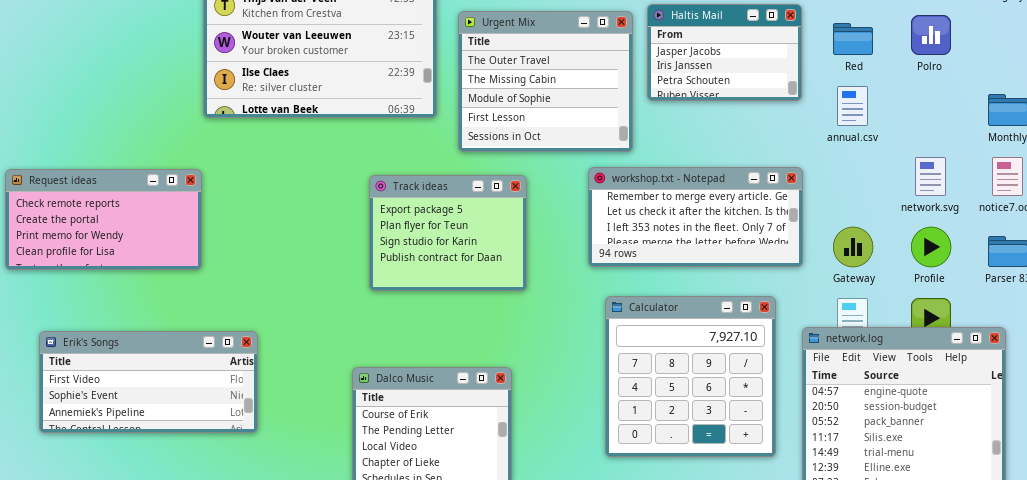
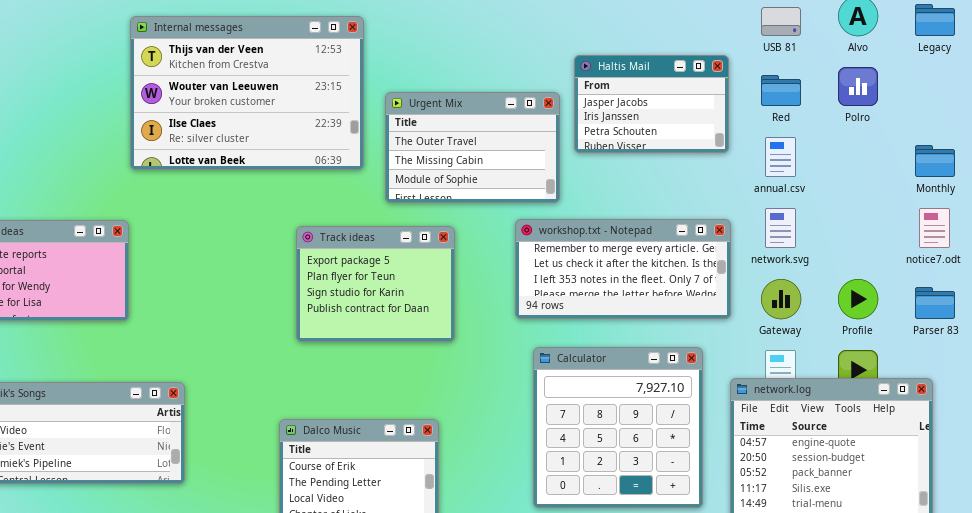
Urgent Mix: [458,11,633,152] -> [385,92,560,203], resized
network.svg: [915,157,946,196] -> [765,208,796,248], moved

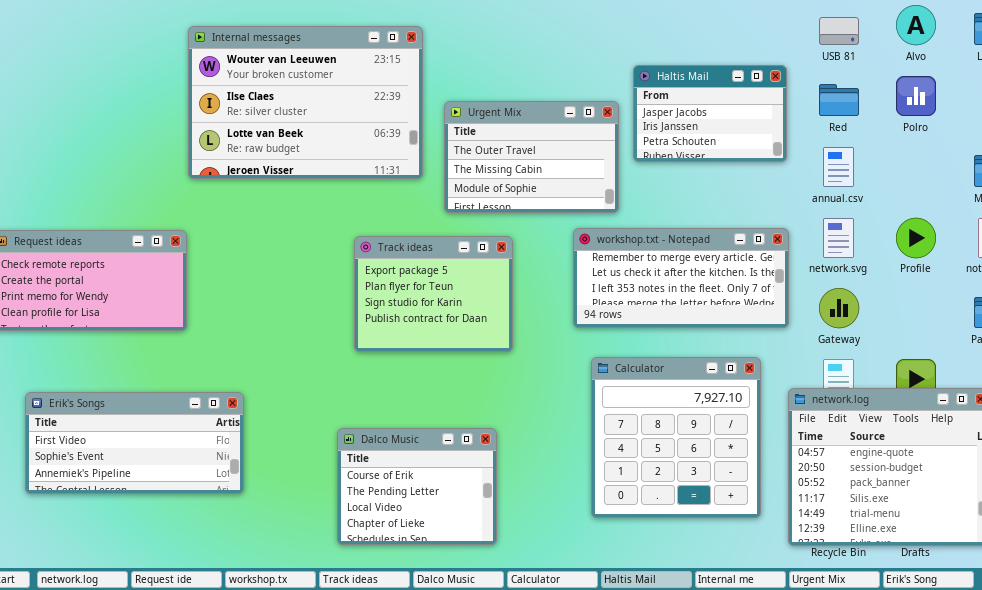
Internal messages: [130,16,364,170] -> [188,26,423,179], scrolled down 1 row
Profile: [838,279,878,319] -> [896,218,936,258], moved

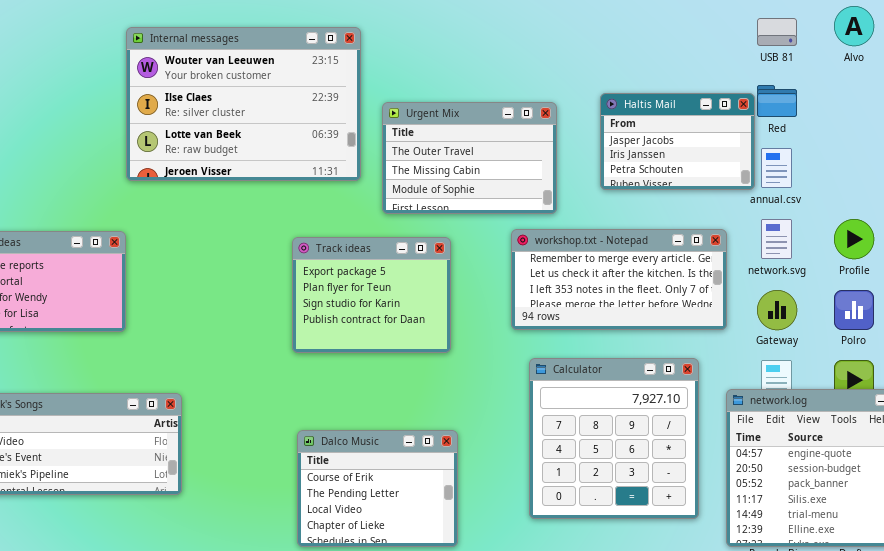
Haltis Mail: [633,65,787,162] -> [600,93,755,190], moved
Polro: [896,76,936,116] -> [834,290,874,330], moved
Dalco Music: [337,428,497,545] -> [297,430,458,547], moved

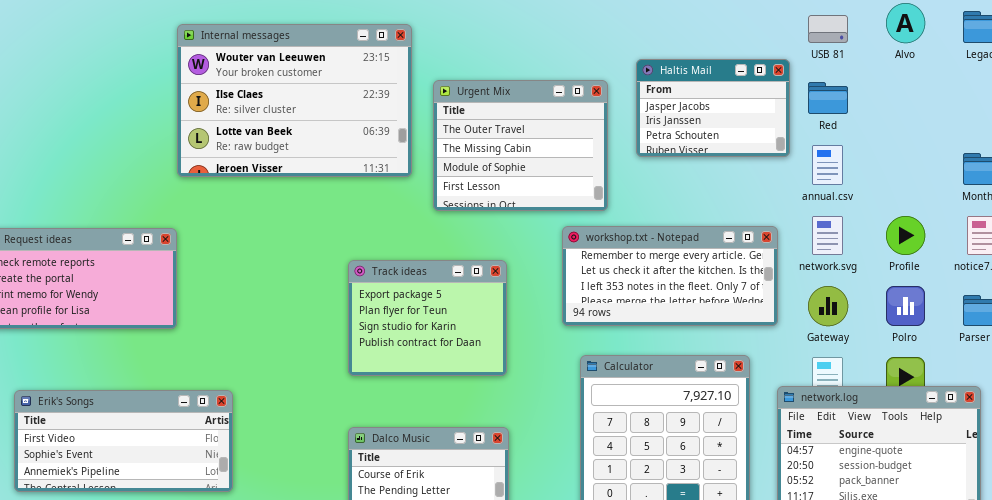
Haltis Mail: [600,93,755,190] -> [636,59,790,157], moved
Urgent Mix: [382,102,557,214] -> [433,80,608,211], resized
Track ideas: [292,237,451,353] -> [348,260,507,376], moved

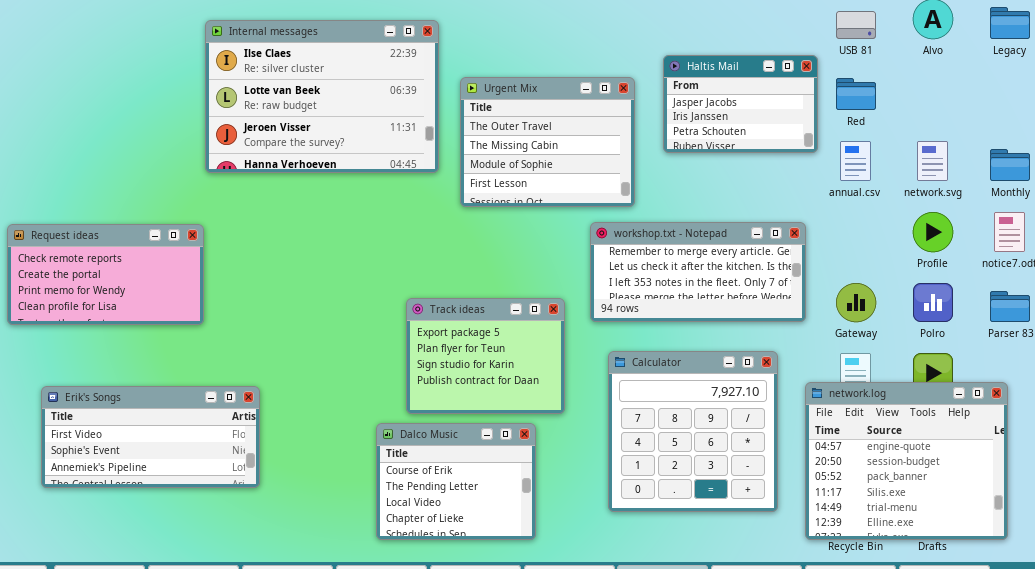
Internal messages: [177,24,412,177] -> [205,20,439,173], scrolled down 1 row
network.svg: [812,216,843,255] -> [917,141,948,181], moved
Track ideas: [348,260,507,376] -> [406,298,565,414], moved

